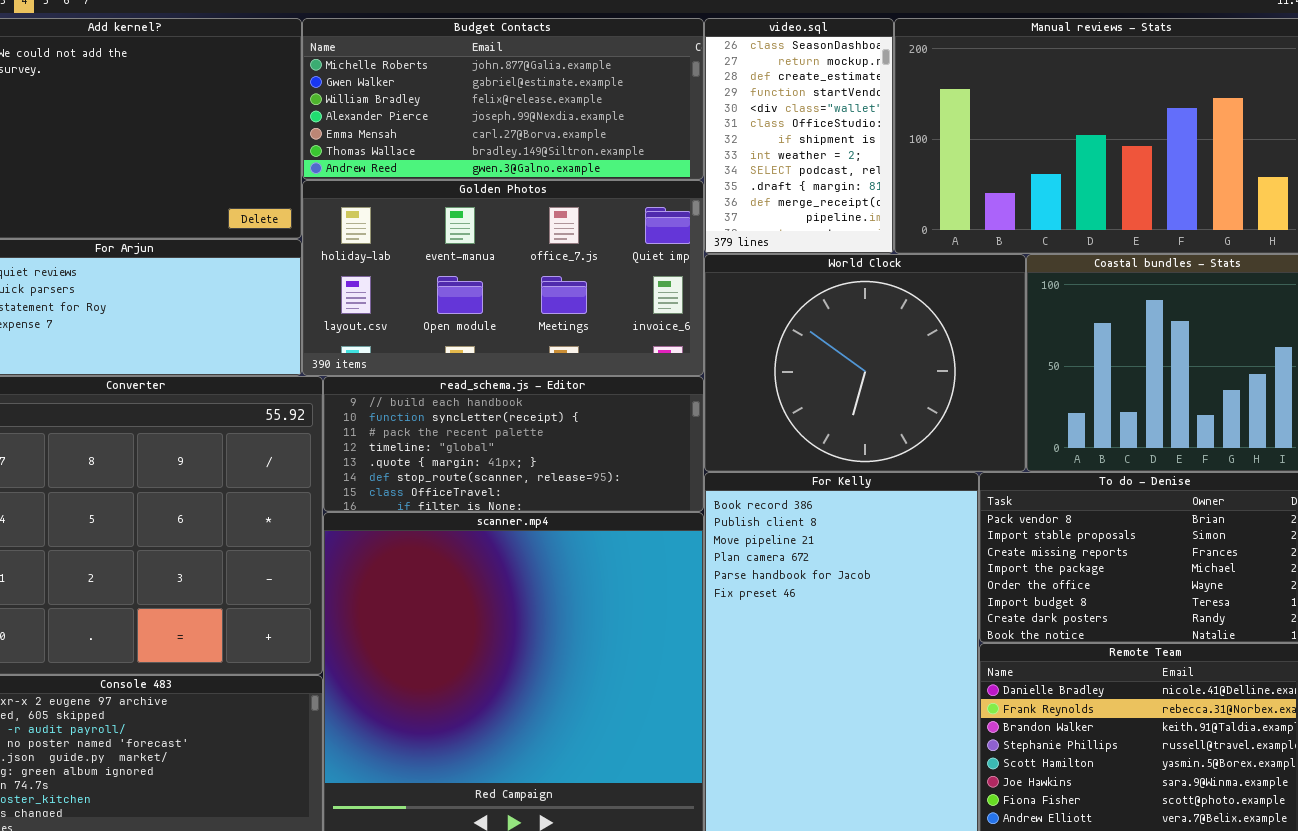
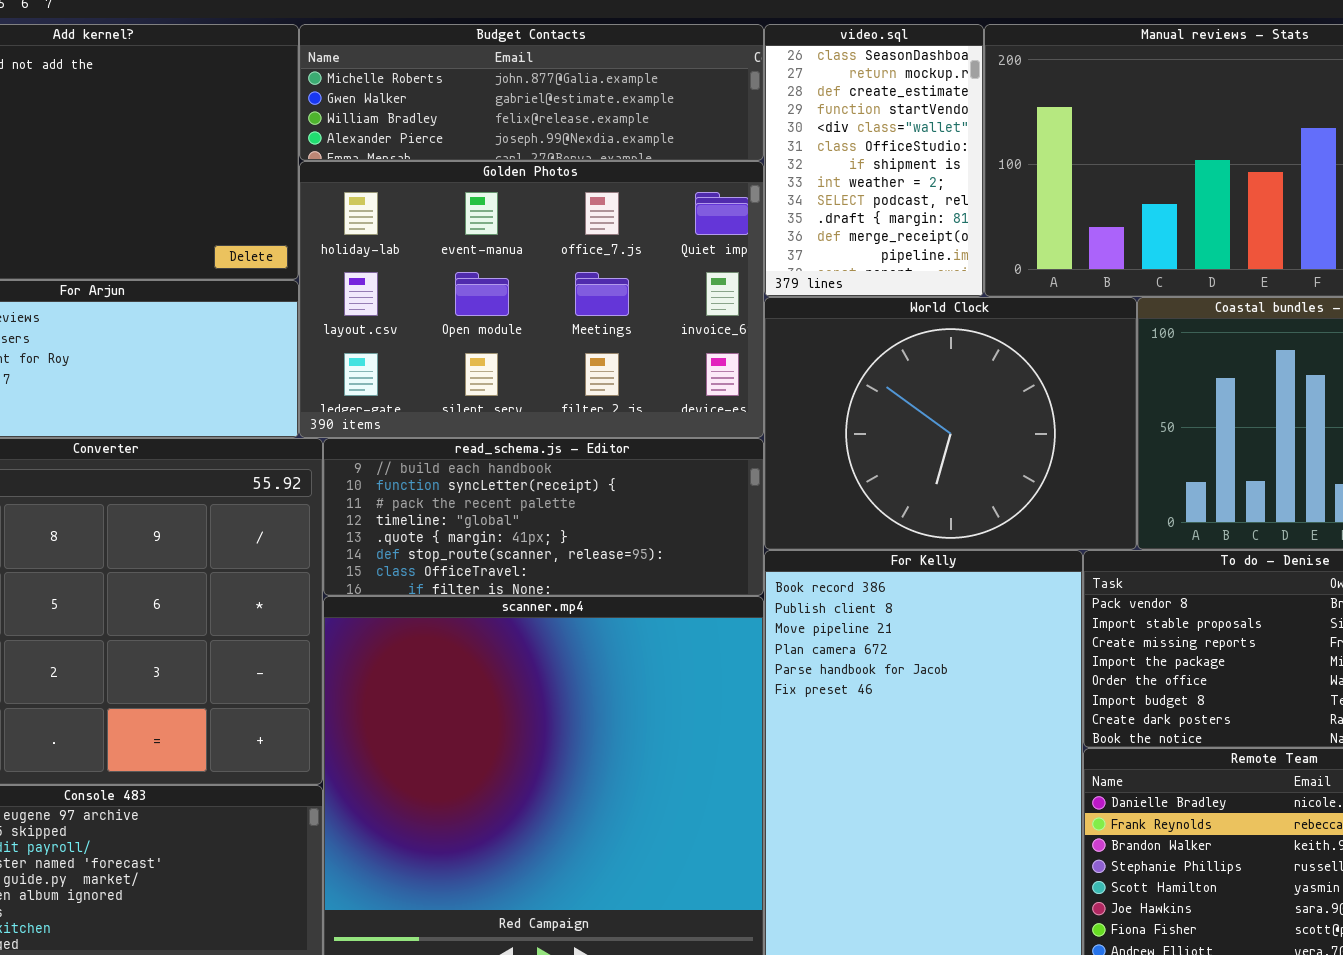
Budget Contacts: [302,18,704,180] -> [299,24,764,161], resized
Golden Photos: [302,180,704,376] -> [299,161,764,438], resized

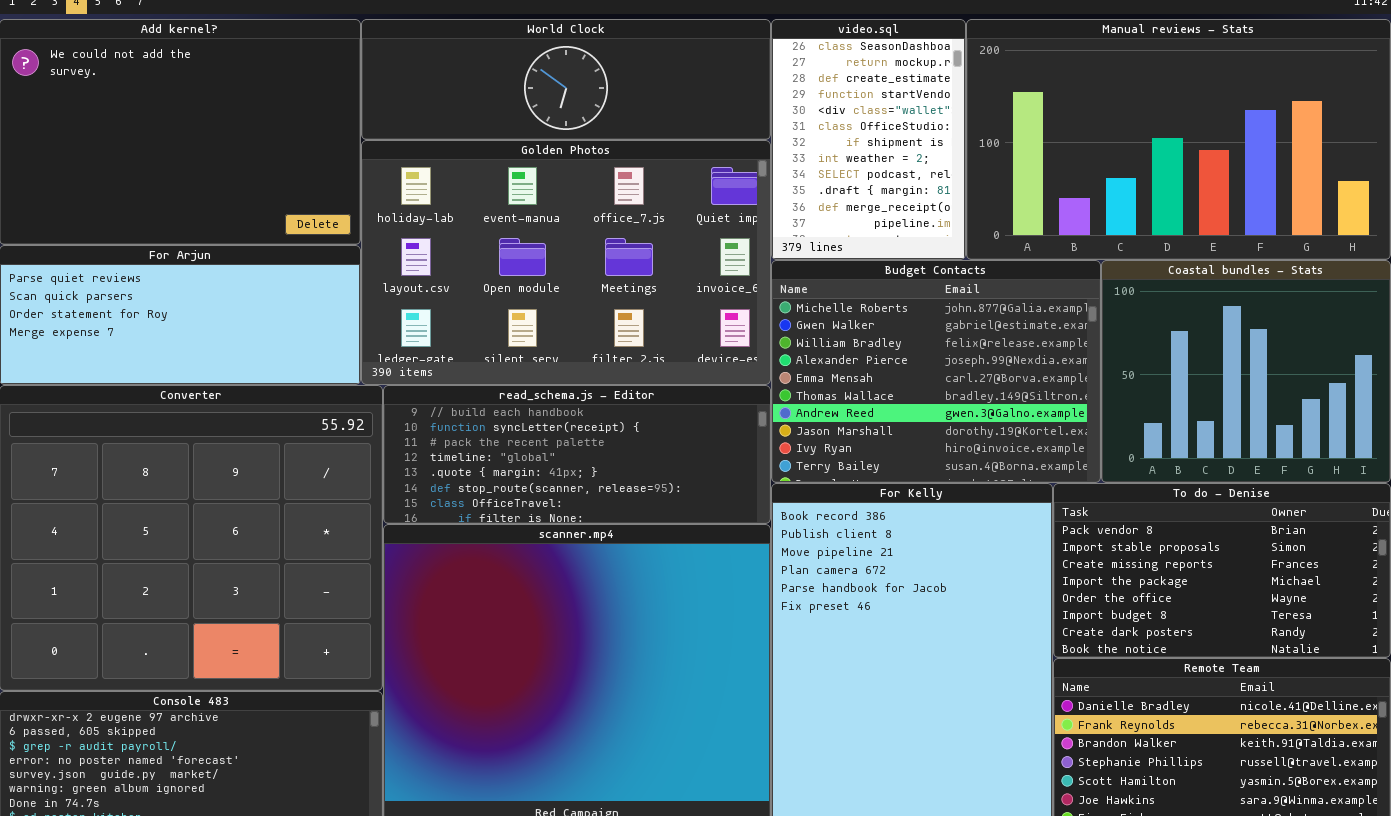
Budget Contacts: [299,24,764,161] -> [771,260,1101,483], moved, resized
World Clock: [764,297,1137,550] -> [361,19,771,140], moved, resized

